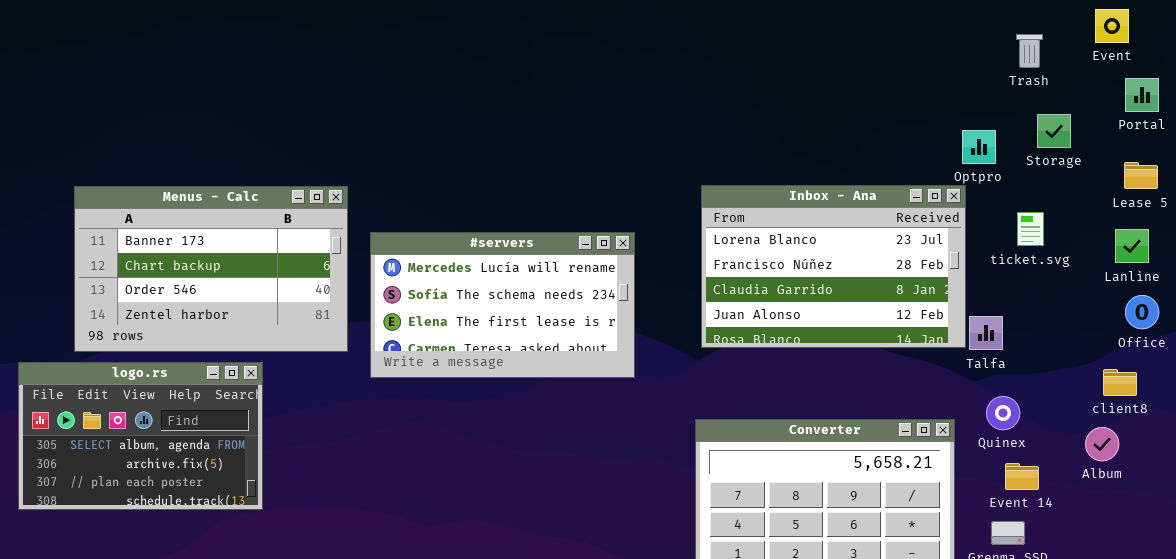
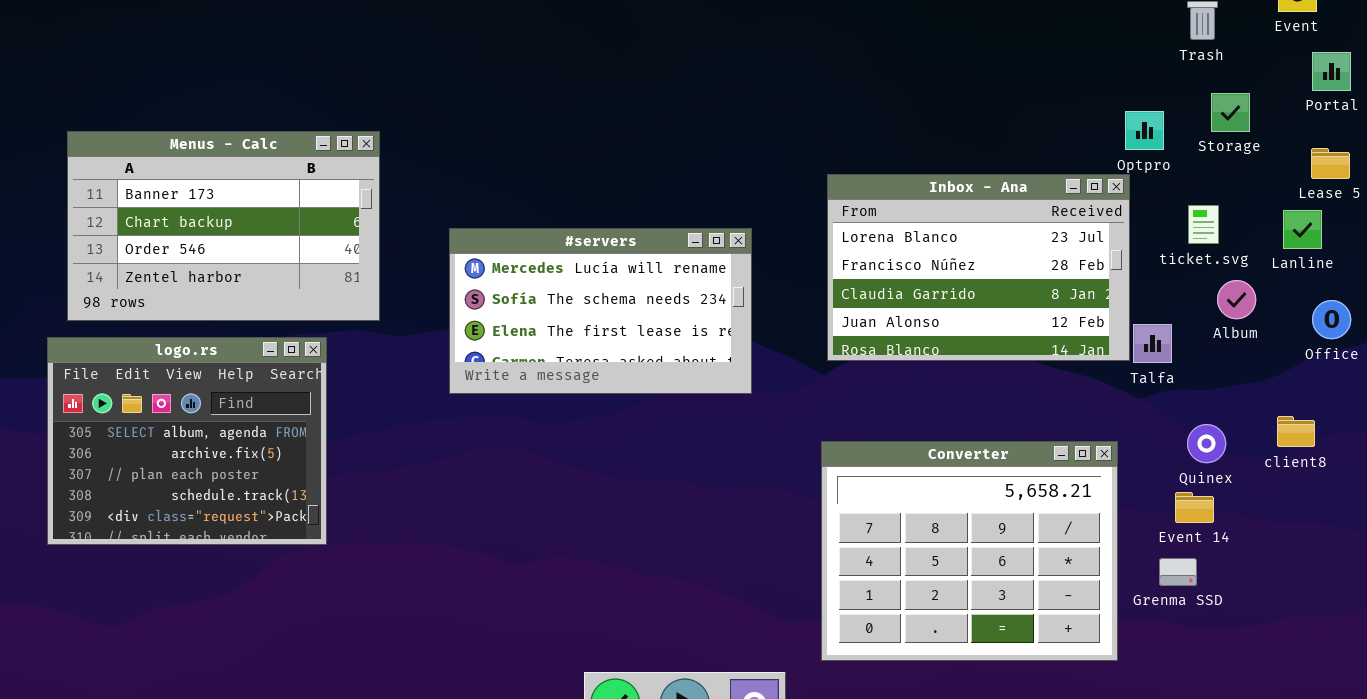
Menus - Calc: [74,186,348,352] -> [67,131,380,321], moved
Lanline: [1115,229,1149,263] -> [1283,210,1322,249], moved
logo.rs: [18,362,263,510] -> [47,337,327,545], resized
client8: [1103,369,1137,396] -> [1277,416,1315,447], moved
Quinex: [986,396,1020,430] -> [1187,424,1226,463], moved
Album: [1085,427,1119,461] -> [1217,280,1256,319], moved

